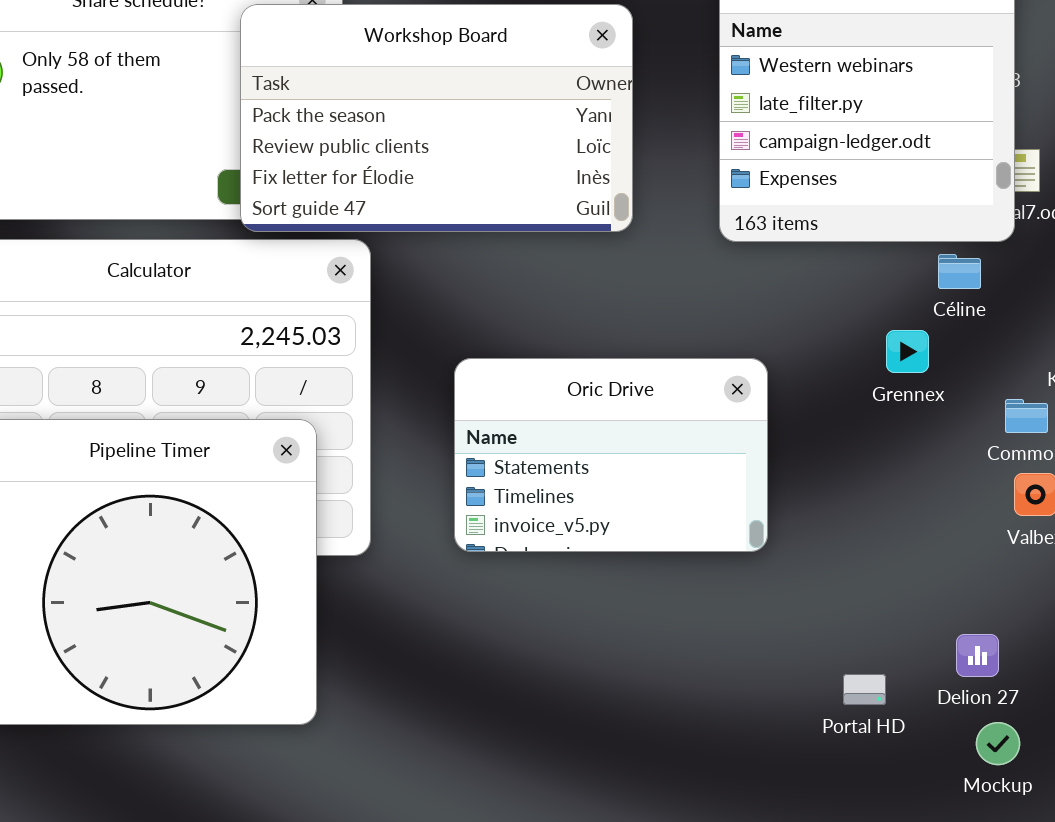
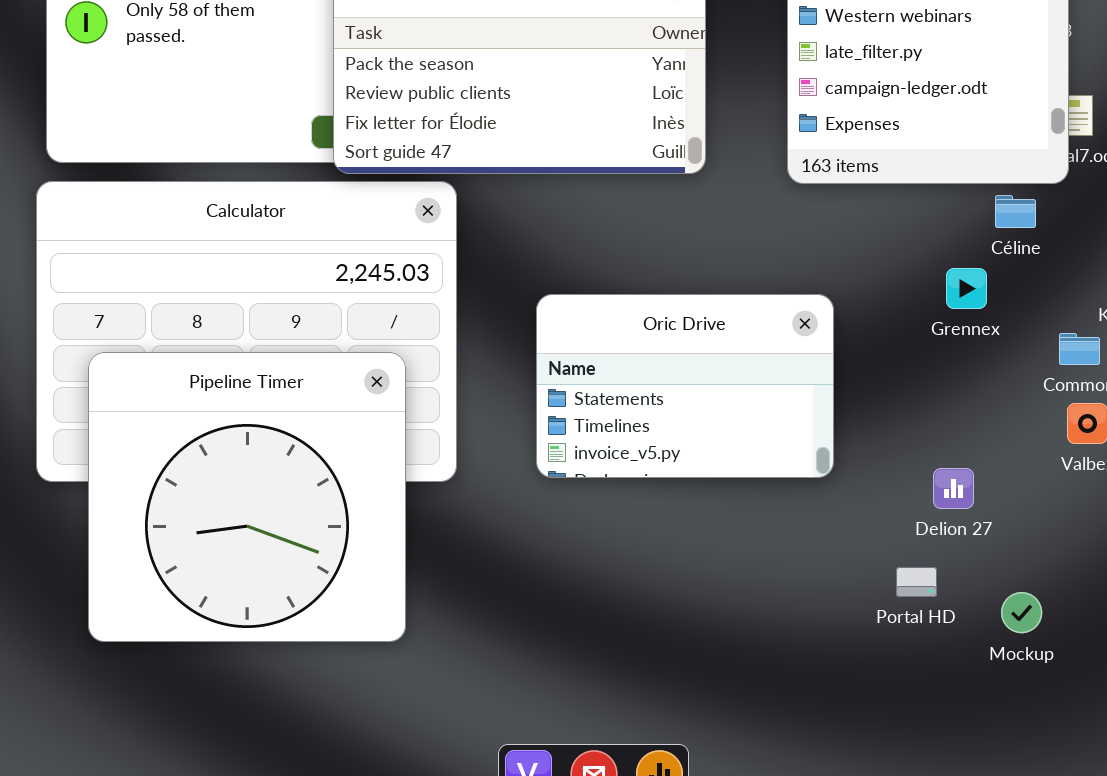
Delion 27: [956,634,999,677] -> [933,468,974,509], moved
Portal HD: [843,674,886,705] -> [896,567,937,597], moved
Mockup: [976,722,1020,765] -> [1001,592,1042,633], moved

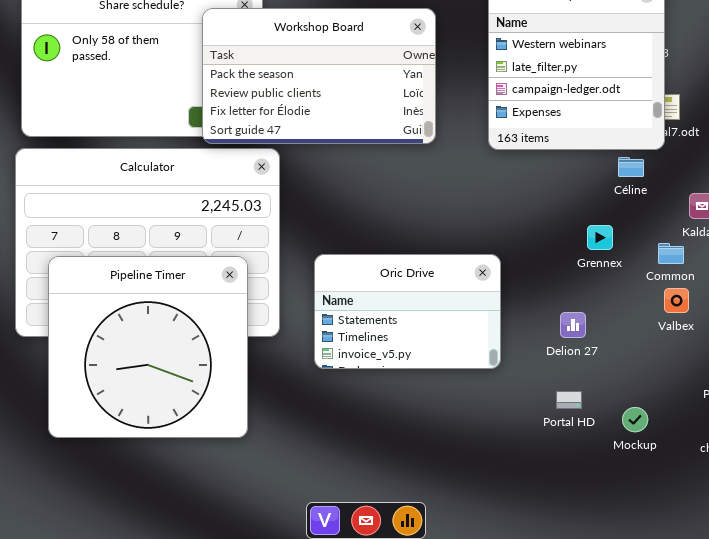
Grennex: [946,268,987,309] -> [587,225,613,250], moved
Oric Drive: [536,294,834,478] -> [314,254,501,369], moved
Delion 27: [933,468,974,509] -> [560,312,586,338], moved

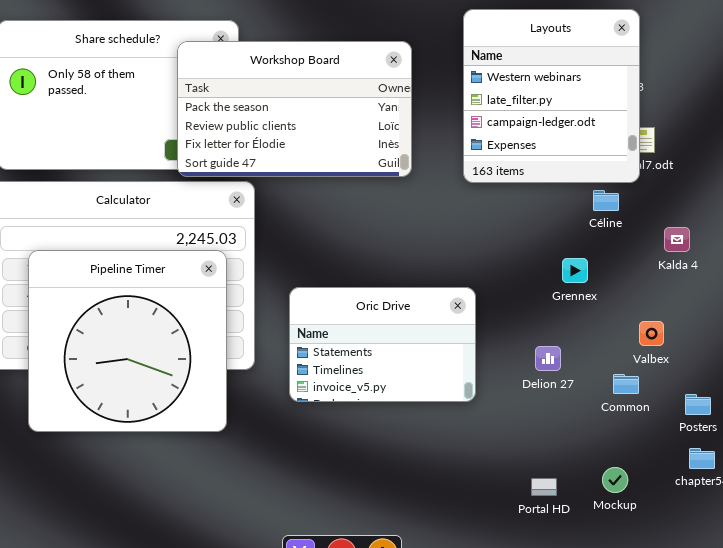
Common: [658,243,684,264] -> [613,374,639,394], moved
Pipeline Timer: [48,256,248,438] -> [28,250,227,432], moved
Portal HD: [556,391,582,409] -> [531,478,557,496], moved
Mockup: [622,407,648,432] -> [602,467,628,493], moved

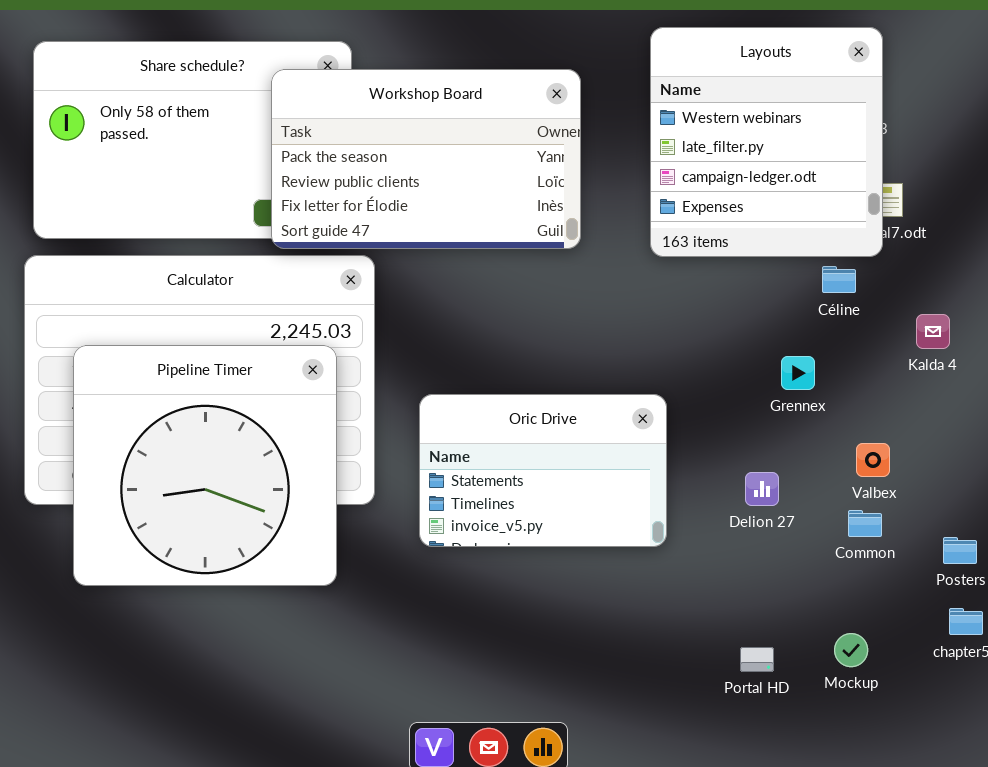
Valbex: [639,321,664,346] -> [856,443,890,477], moved

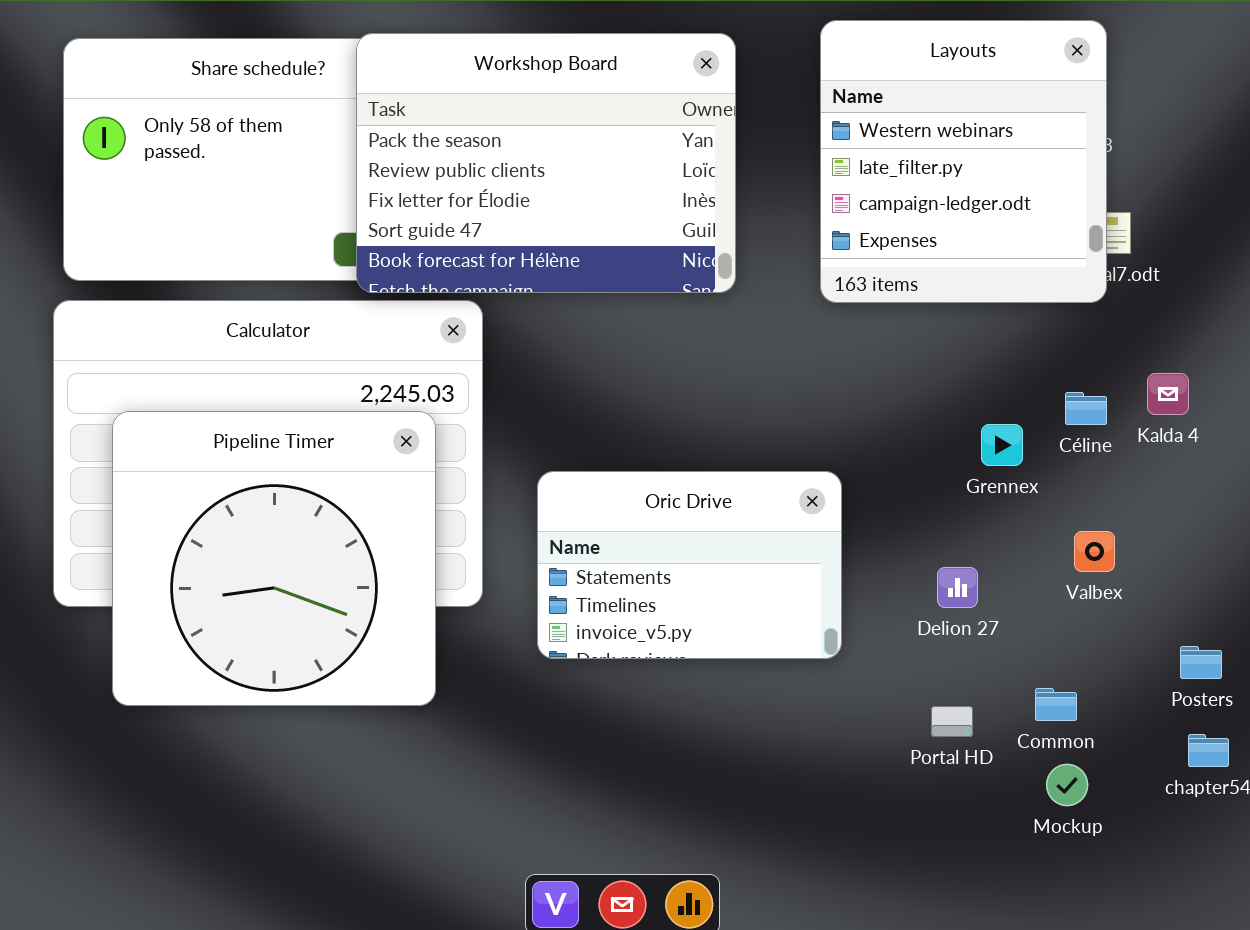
Workshop Board: [271,69,581,249] -> [356,33,736,293], resized
Céline: [822,266,856,293] -> [1065,392,1107,425], moved
Common: [848,510,882,537] -> [1035,688,1077,721], moved
Portal HD: [740,647,774,672] -> [931,706,973,737], moved

